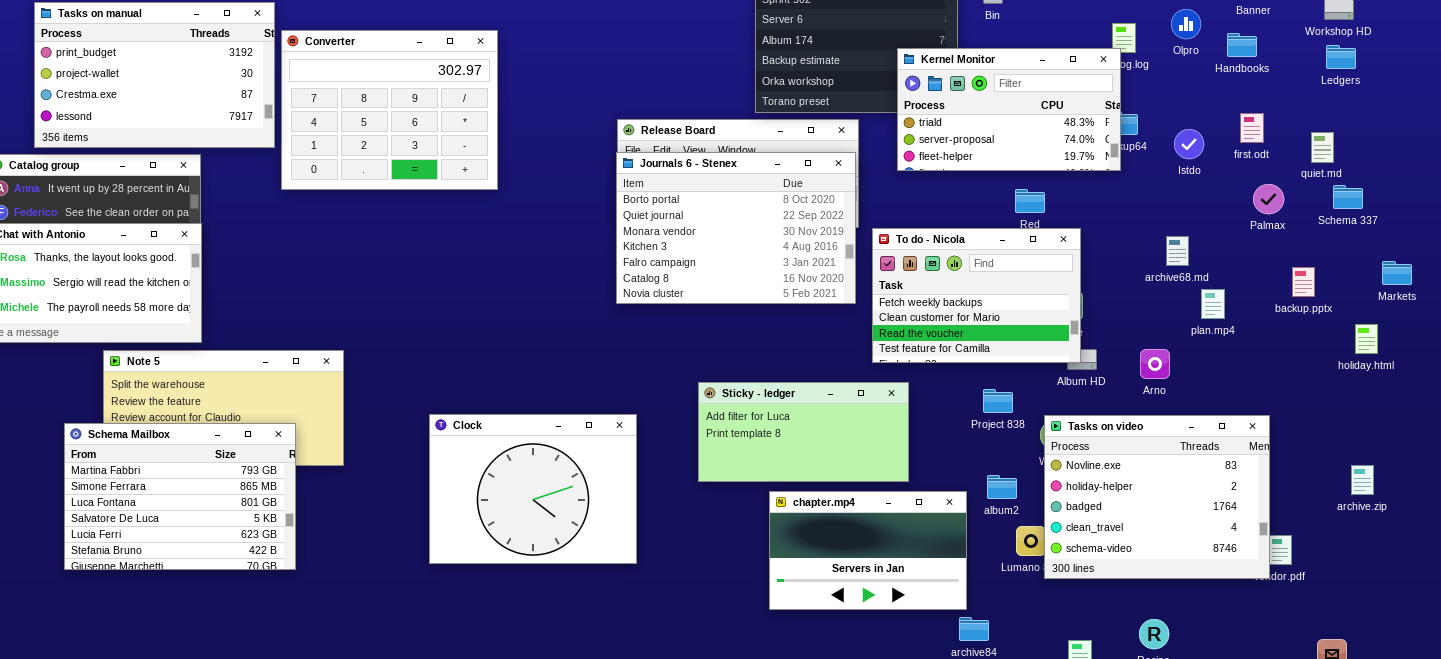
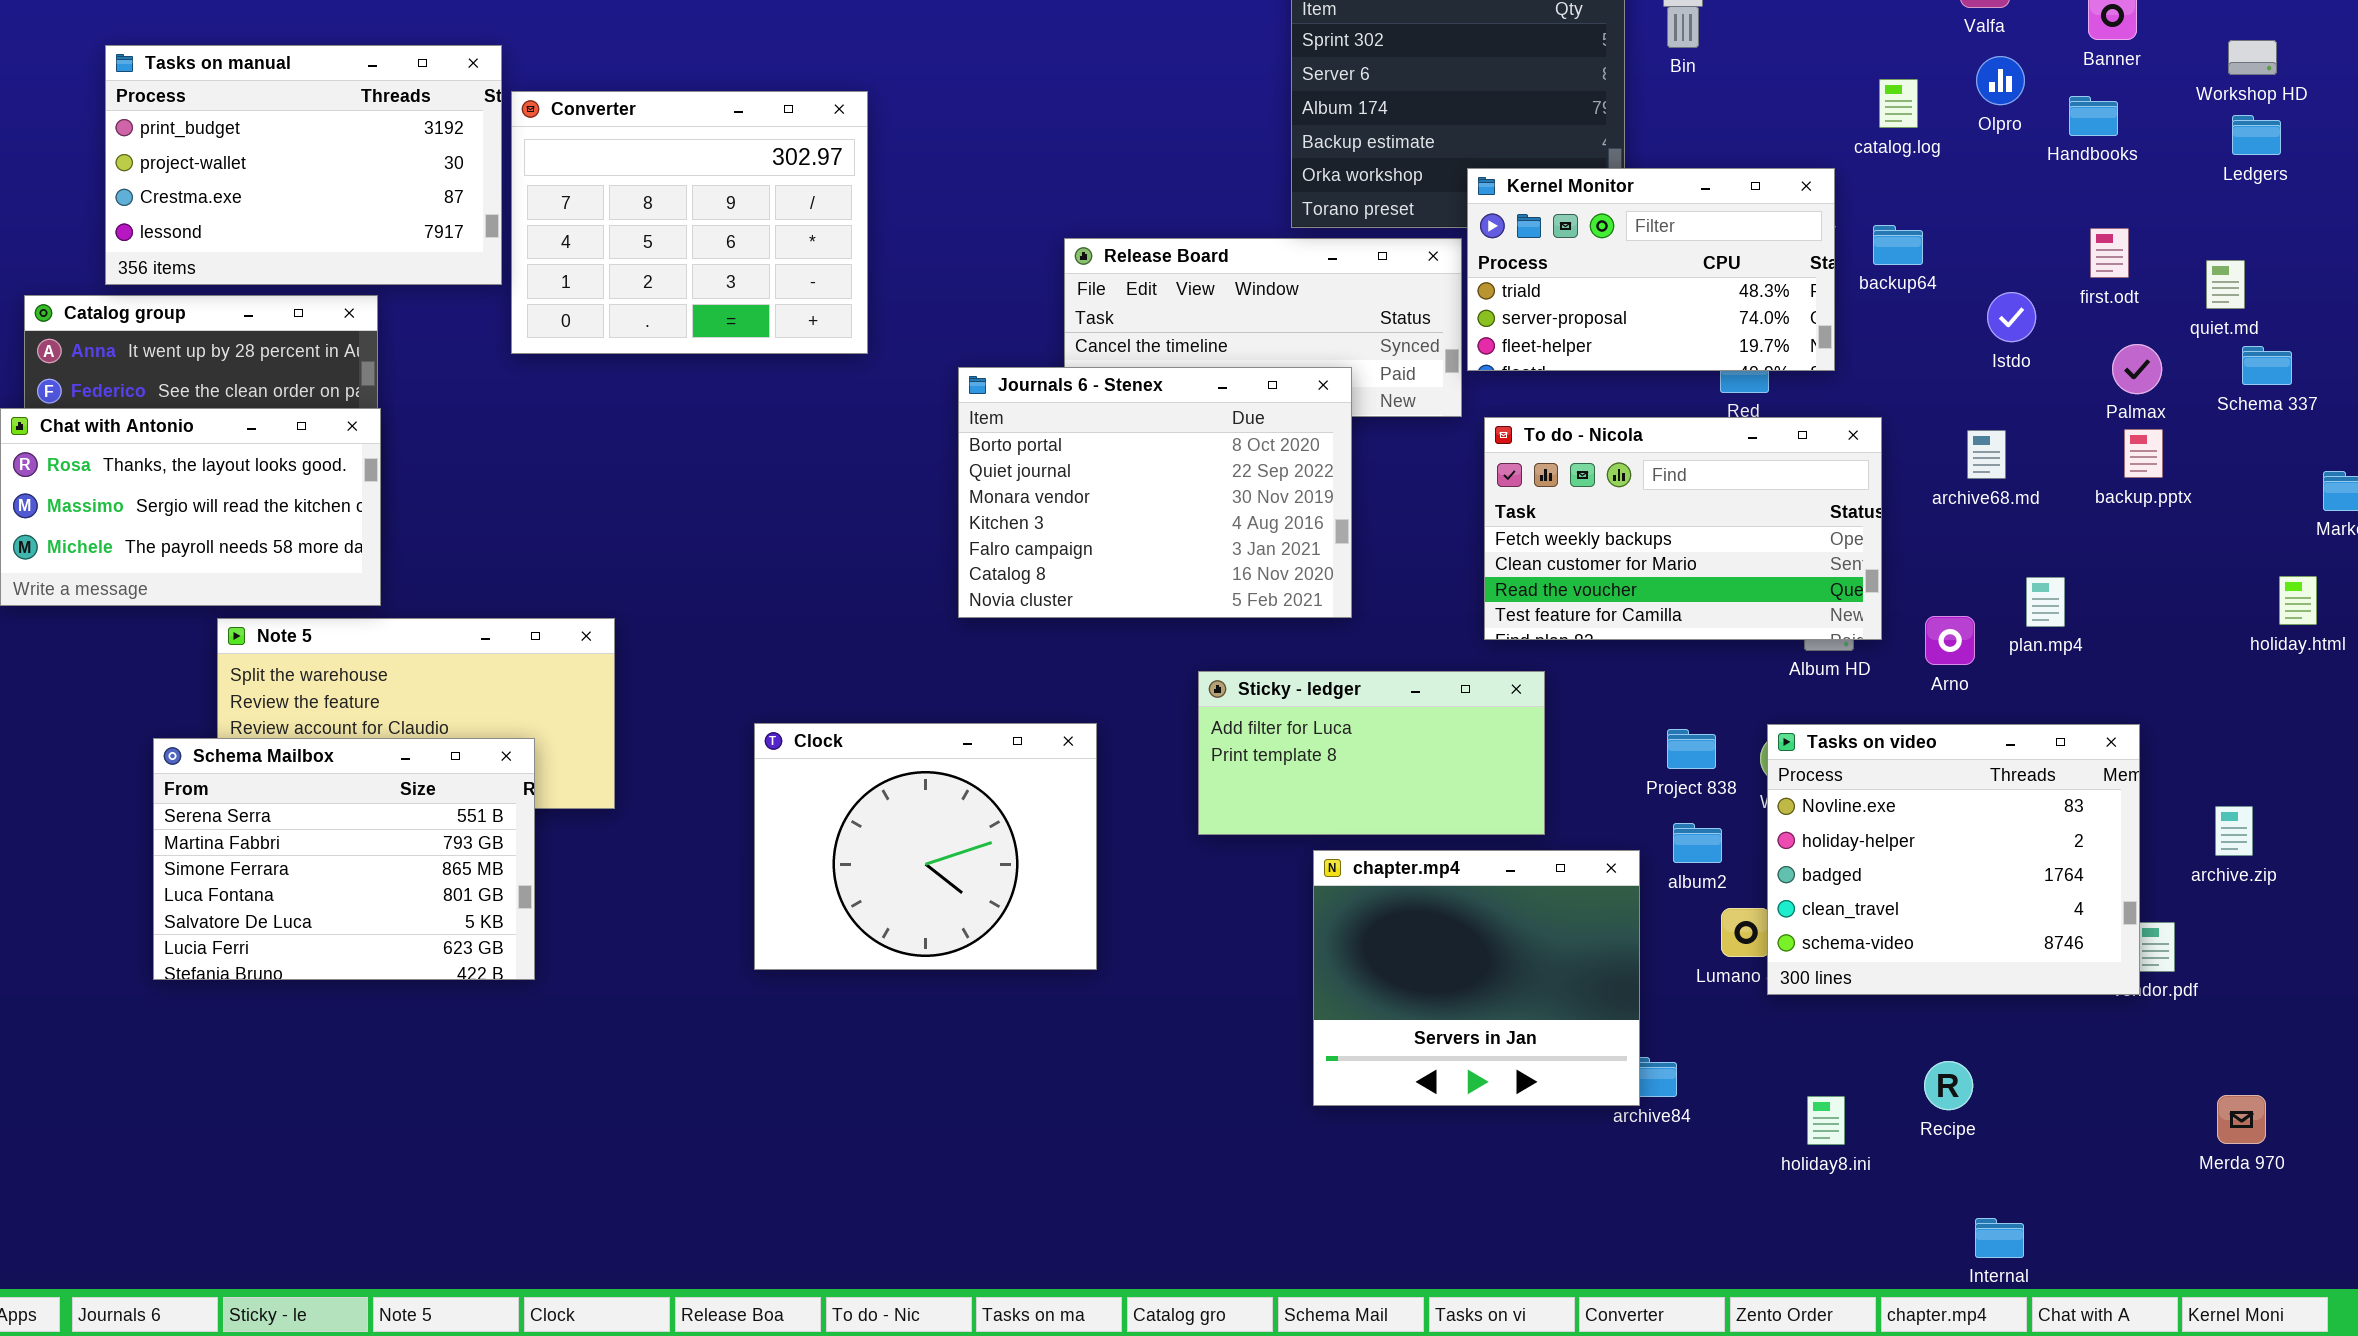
Kernel Monitor: [897,48,1121,171] -> [1467,168,1835,371], moved
Istdo: [1174,129,1204,159] -> [1987,292,2036,342], moved
Journals 6 - Stenex: [616,152,856,304] -> [958,367,1352,618], moved
To do - Nicola: [872,228,1081,363] -> [1484,417,1882,640], resized
backup.pptx: [1292,267,1315,297] -> [2124,429,2163,478], moved
plan.mp4: [1201,289,1225,319] -> [2026,577,2065,627], moved
Project 838: [983,389,1013,413] -> [1667,729,1716,769], moved
Schema Mailbox: [64,423,296,570] -> [153,738,535,980], scrolled up 1 row
archive.zip: [1351,465,1374,495] -> [2215,806,2253,856], moved
chapter.mp4: [769,491,967,610] -> [1313,850,1640,1106], resized

